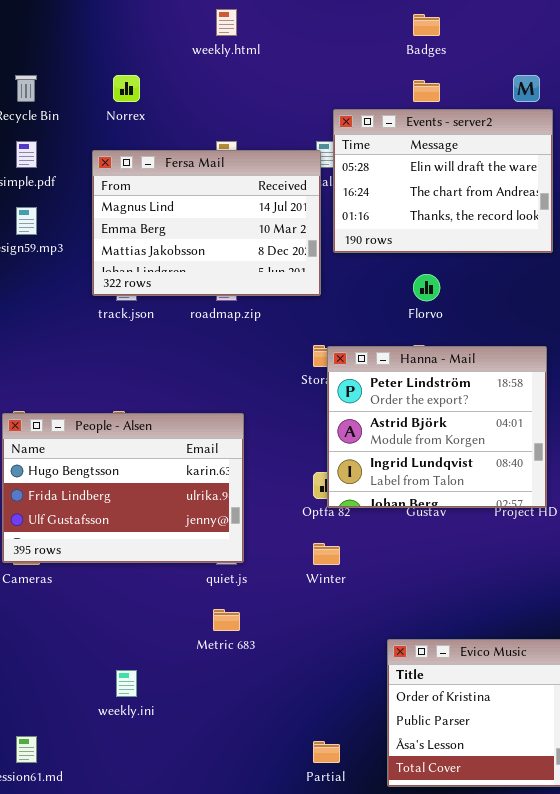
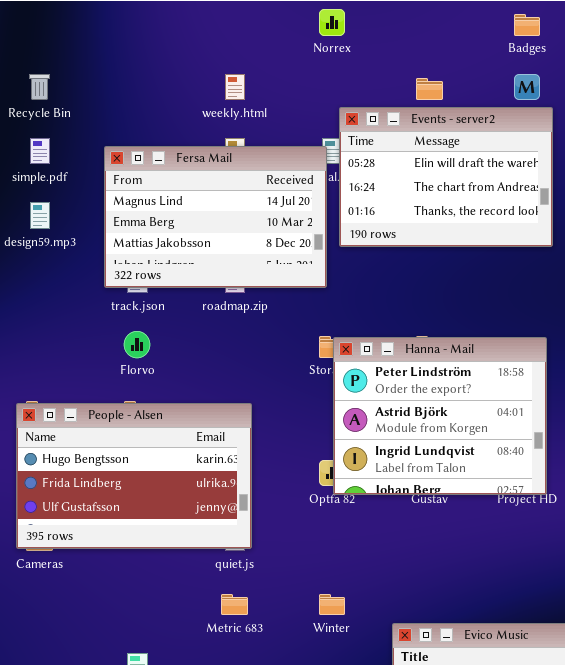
weekly.html: [216,9,237,36] -> [225,74,245,100], moved
Badges: [413,14,440,36] -> [514,14,540,36], moved
Norrex: [113,75,140,102] -> [319,9,345,36], moved
Florvo: [413,274,440,301] -> [124,331,150,358], moved
Winter: [313,543,340,565] -> [319,594,345,615], moved

